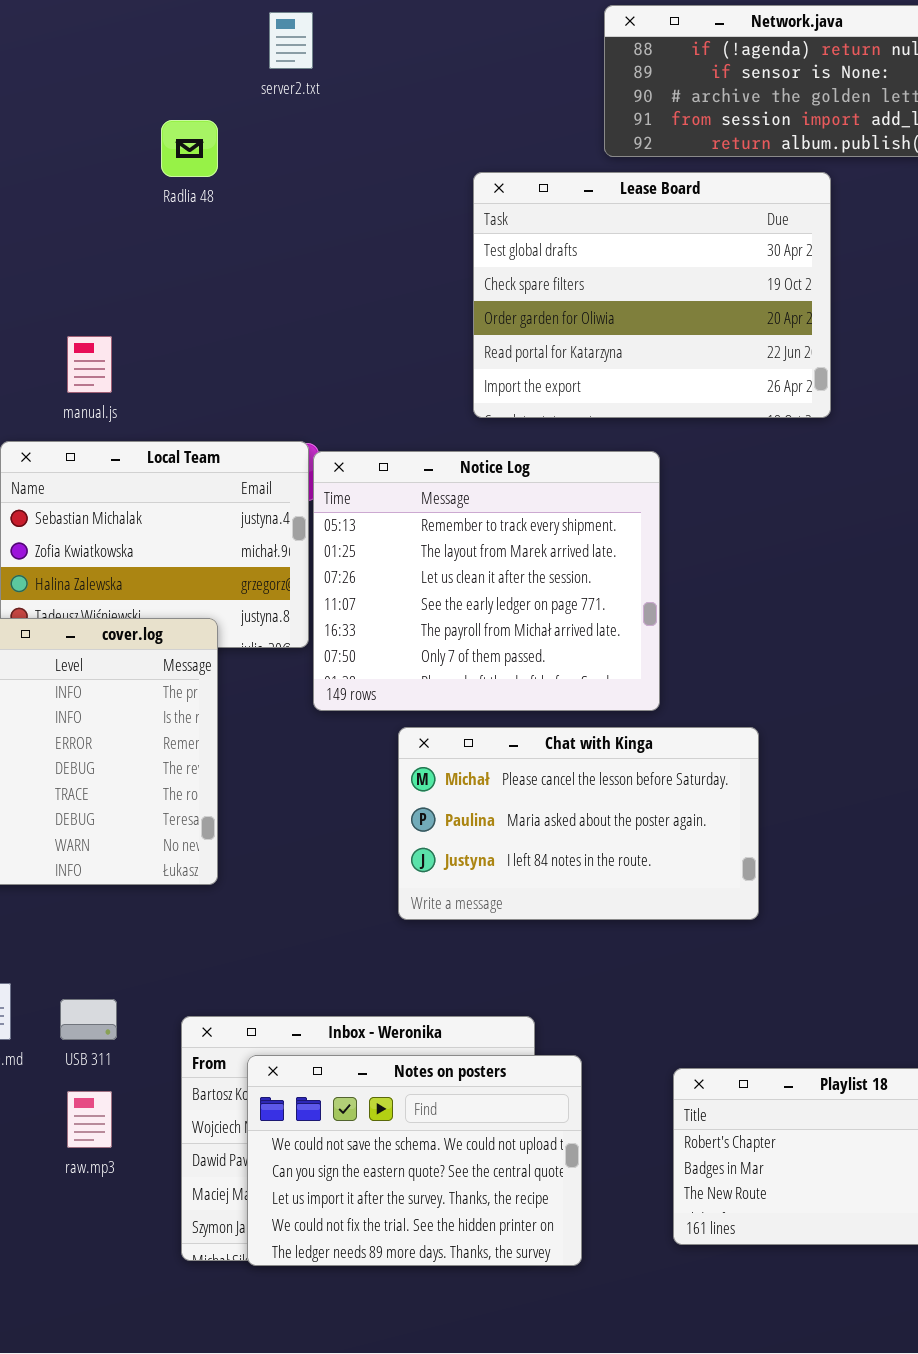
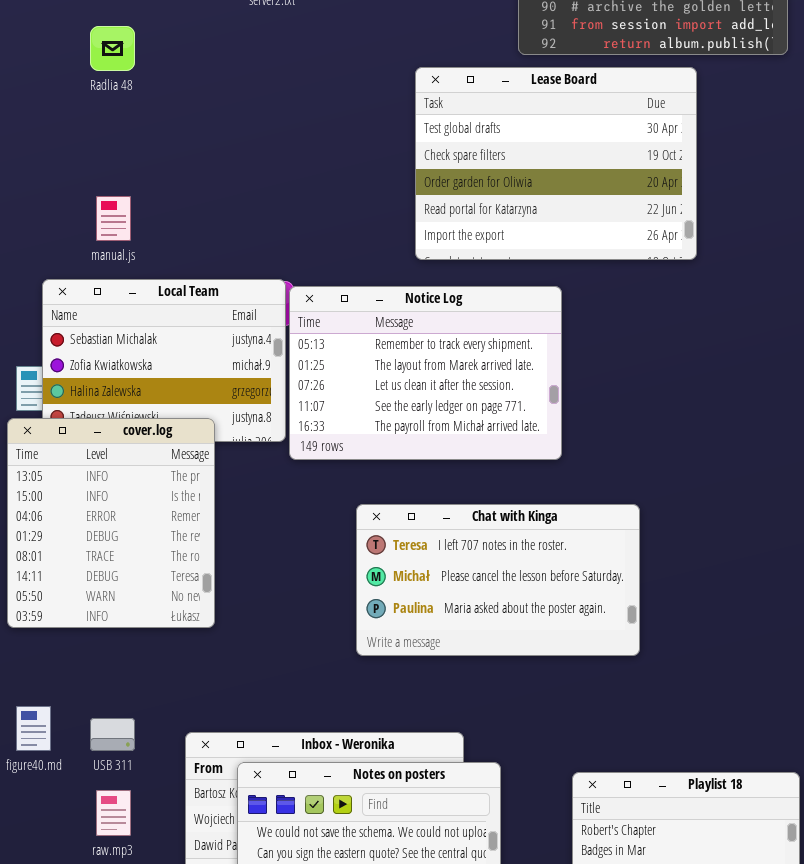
Radlia 48: [161,120,218,177] -> [90,26,135,71], moved
Notice Log: [313,451,660,711] -> [289,286,562,460], resized
Chat with Kinga: [398,727,759,920] -> [356,504,640,656], scrolled up 1 row

